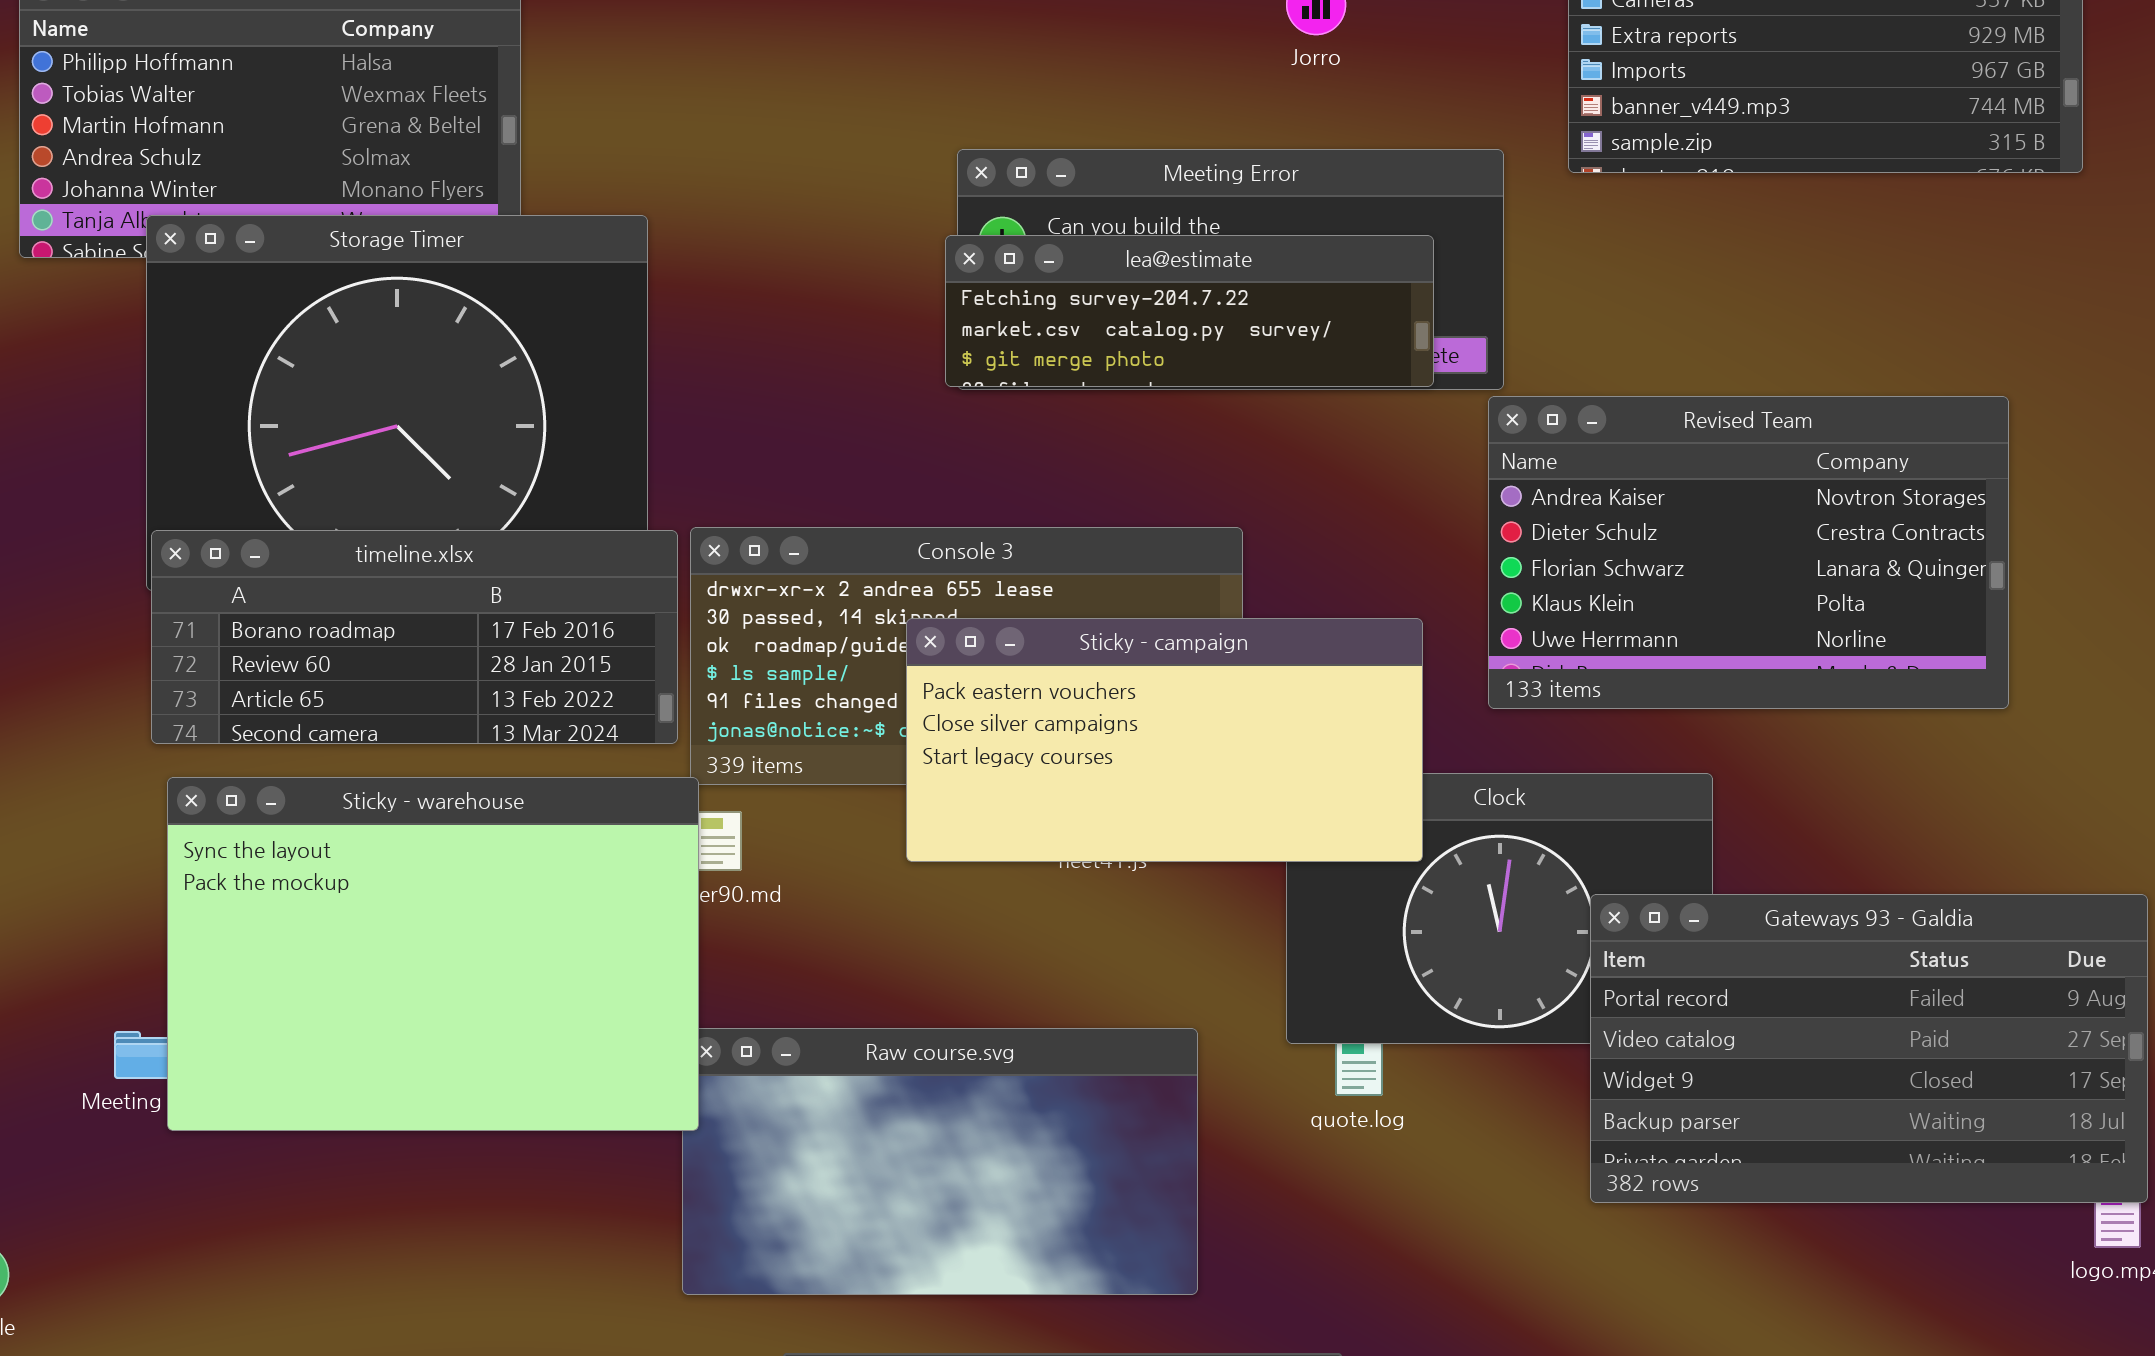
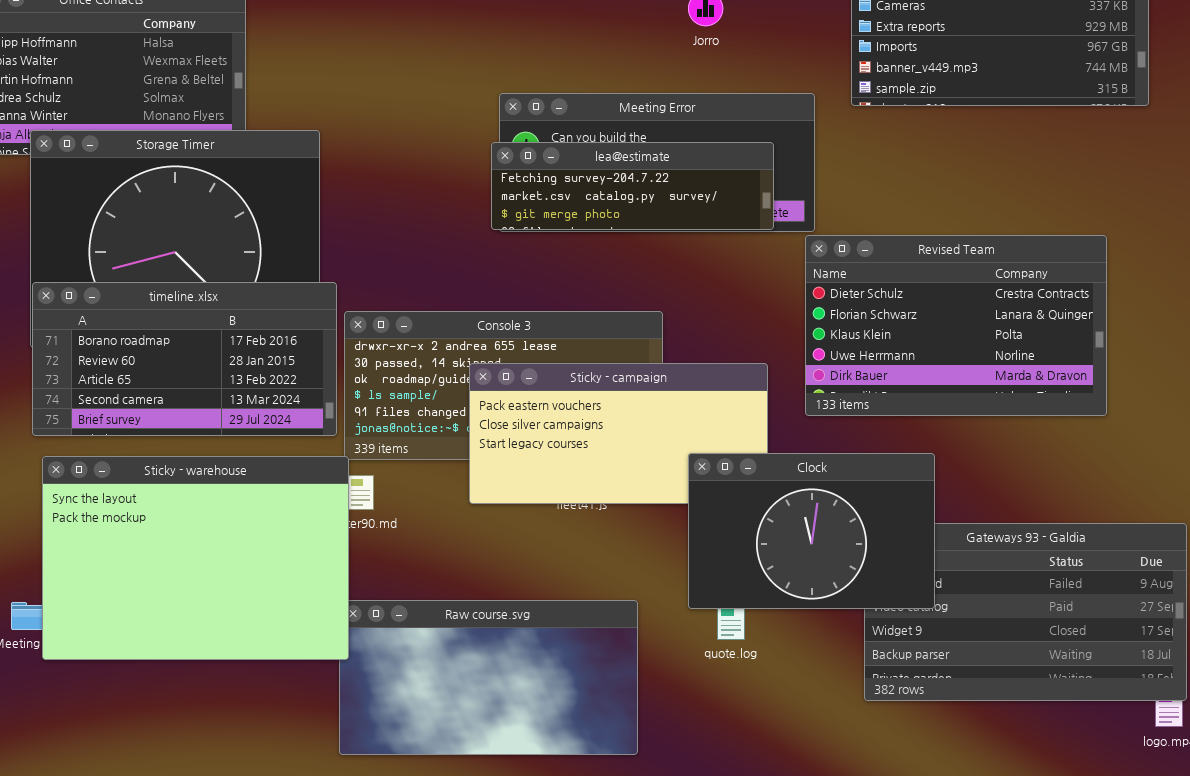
Revised Team: [1488,396,2009,709] -> [805,235,1107,416], scrolled down 1 row
timeline.xlsx: [151,530,678,744] -> [32,282,337,436], resized
Clock: [1286,773,1713,1044] -> [688,453,935,609], raised

